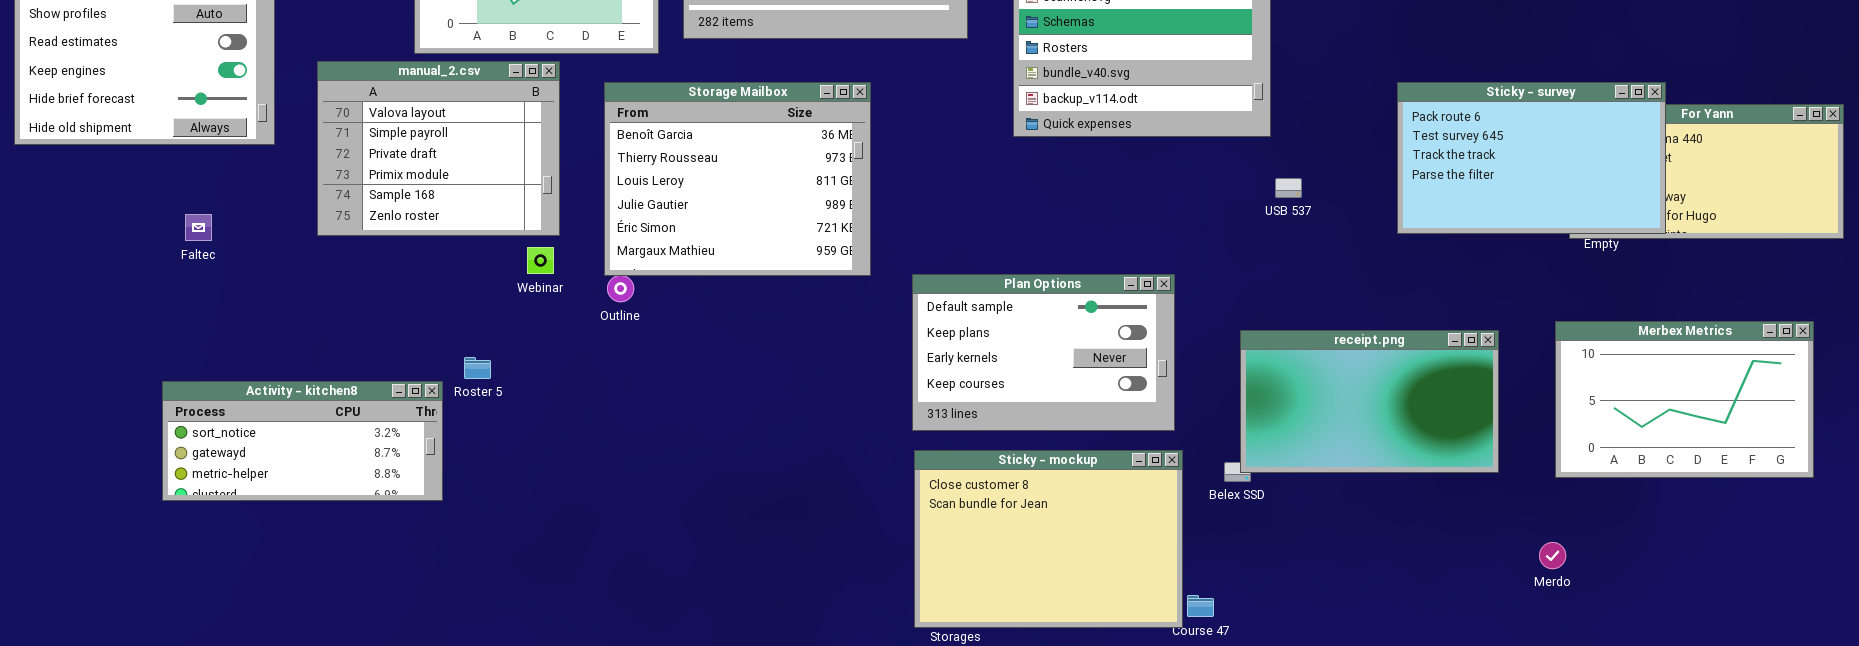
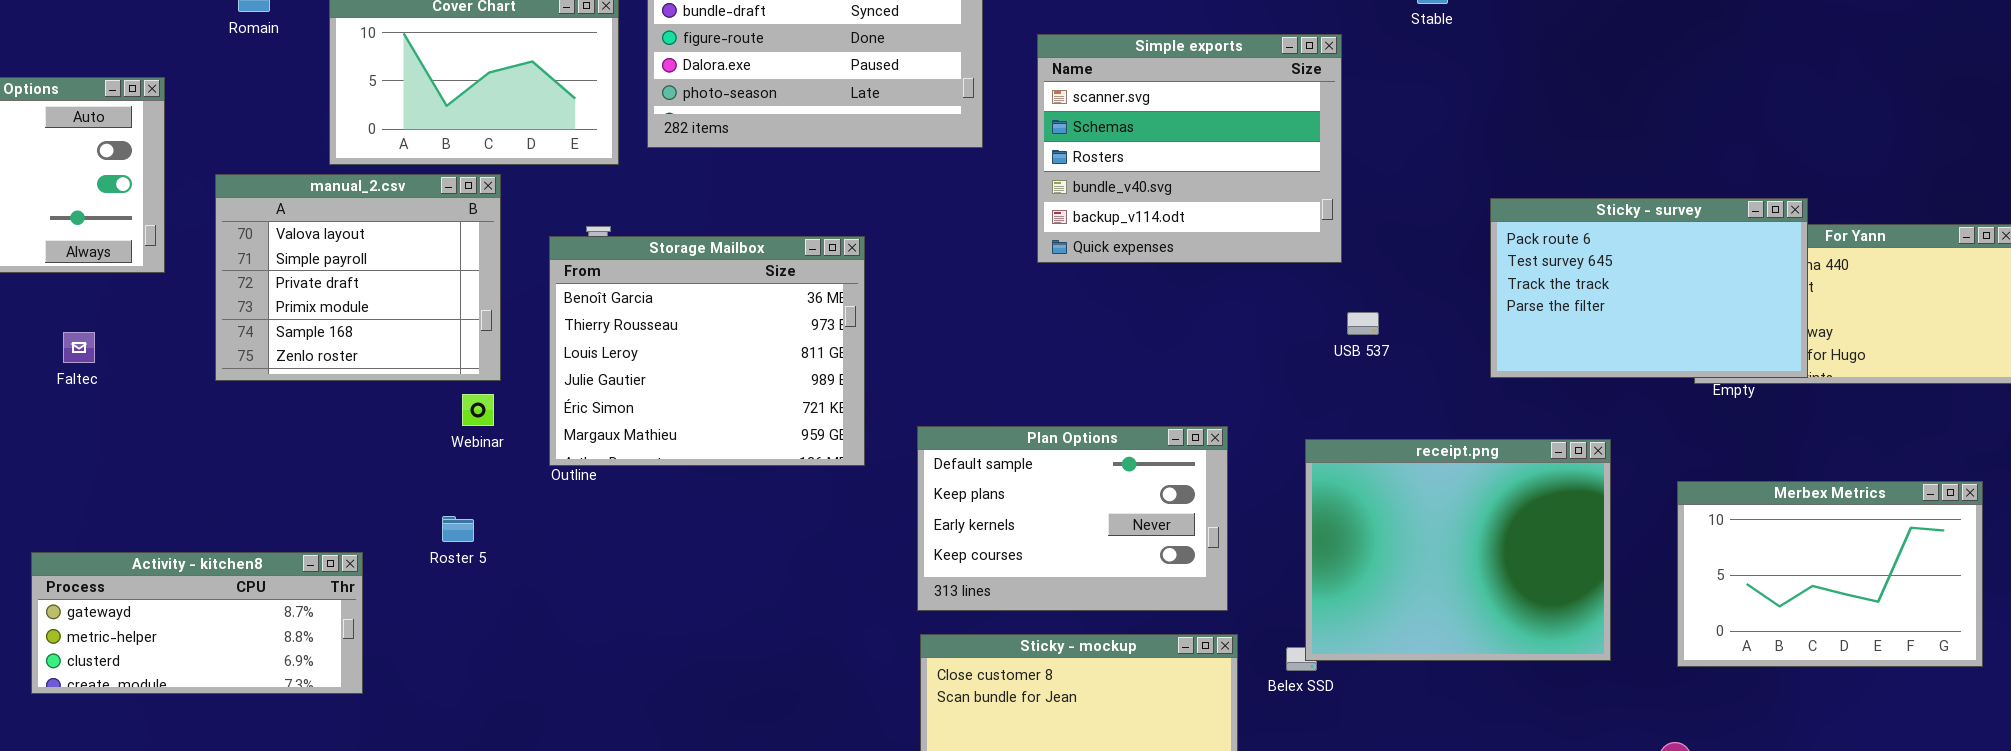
Storage Mailbox: [604,82,871,276] -> [549,236,865,466], moved
Faltec: [185,214,212,241] -> [63,332,95,363], moved
receipt.png: [1240,330,1499,473] -> [1305,439,1611,661], resized
Roster 5: [464,357,491,379] -> [442,516,474,542], moved
Activity - kitchen8: [162,381,443,501] -> [31,552,363,694], scrolled down 1 row

